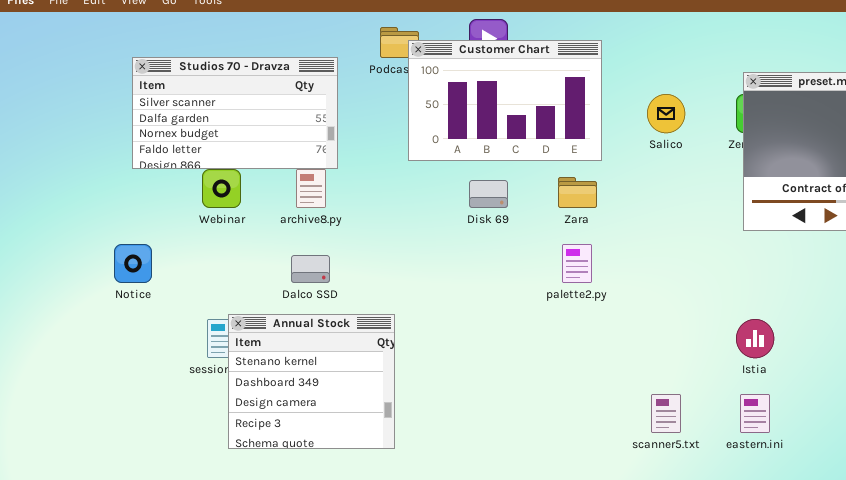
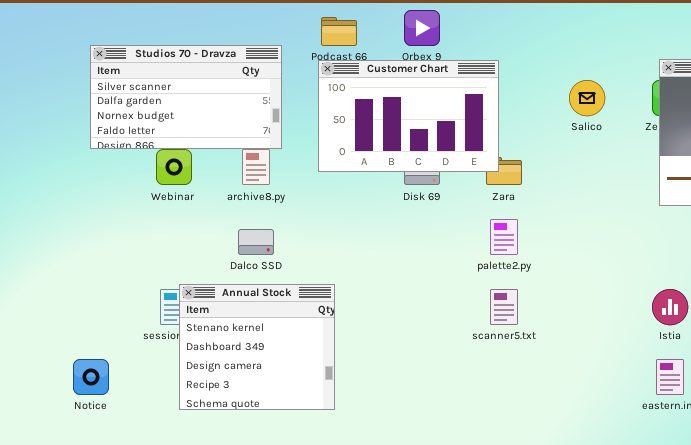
Customer Chart: [408,40,602,161] -> [318,60,499,172], moved
Notice: [114,244,152,283] -> [73,359,109,395], moved
scanner5.txt: [651,394,681,433] -> [490,289,518,325], moved

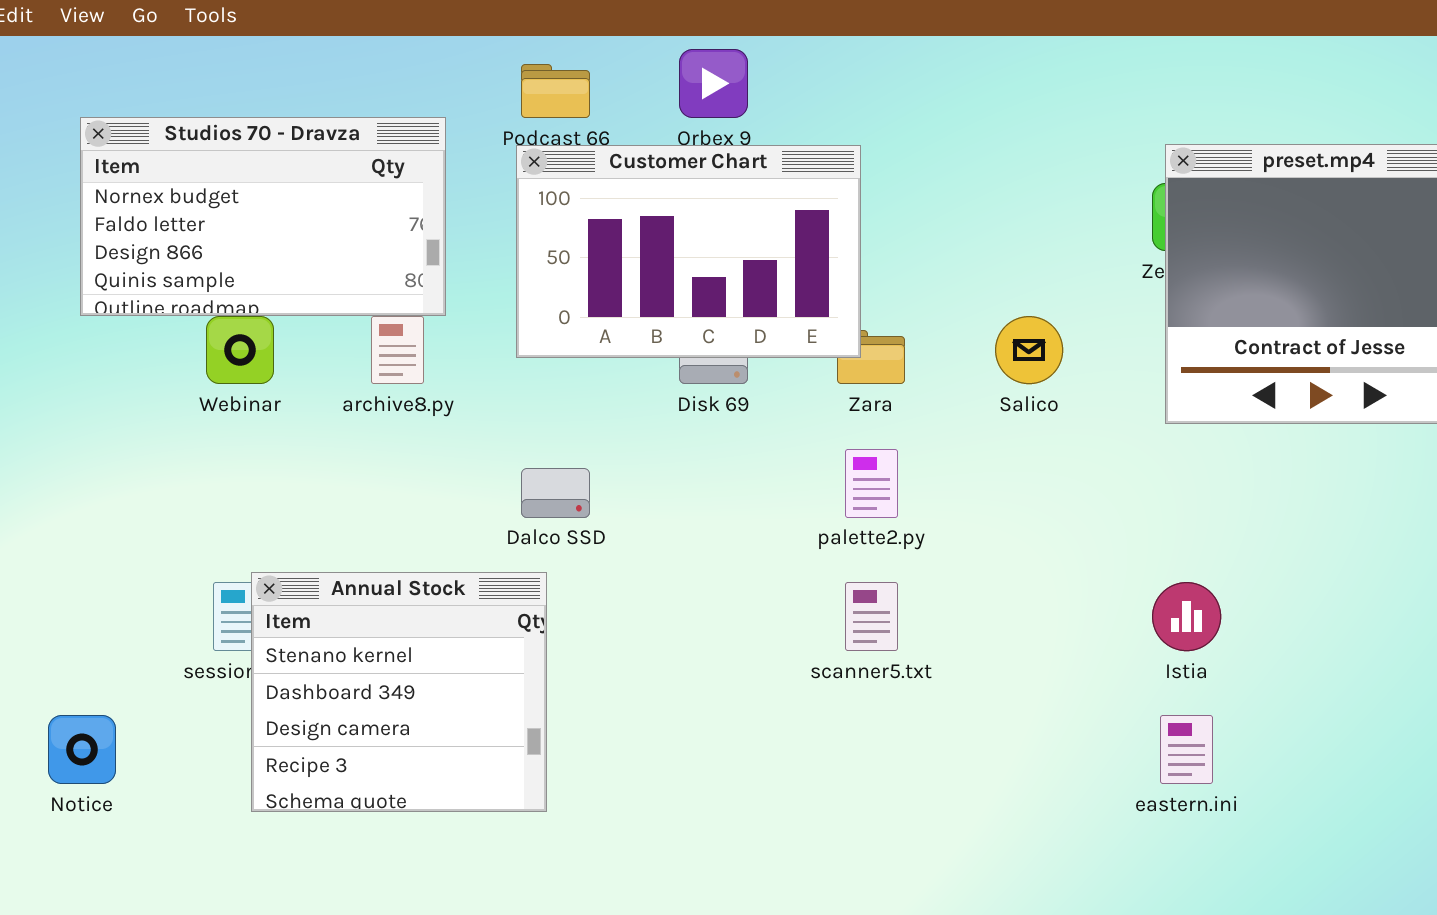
Studios 70 - Dravza: [90,45,282,149] -> [80,117,446,316], scrolled down 2 rows
Salico: [569,80,605,116] -> [995,316,1063,384], moved
Dalco SSD: [238,229,274,255] -> [521,468,590,518], moved

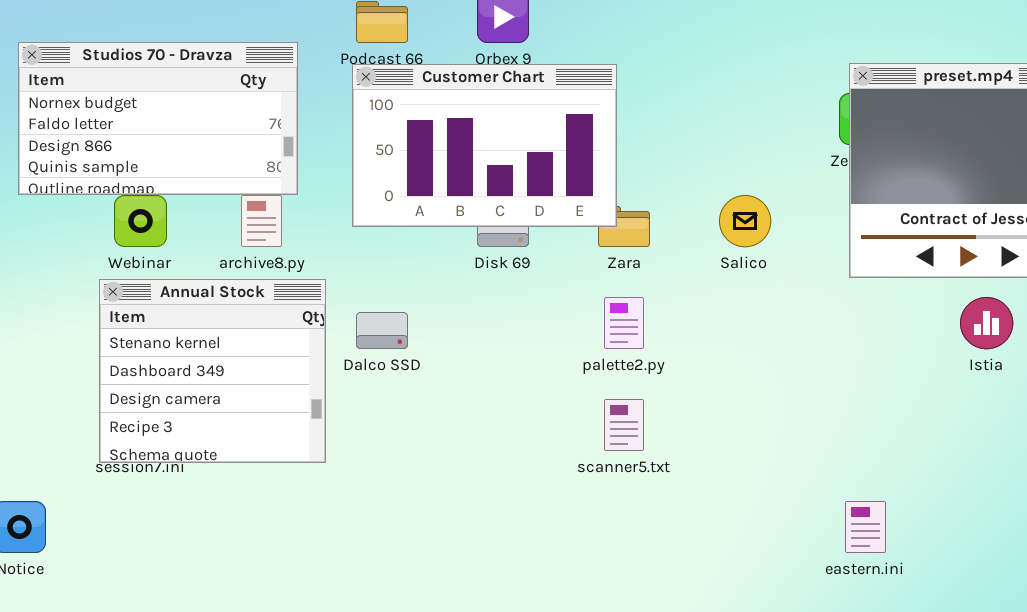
Annual Stock: [251,572,547,812] -> [99,279,326,463], moved
Istia: [1152,582,1221,651] -> [960,297,1013,349], moved

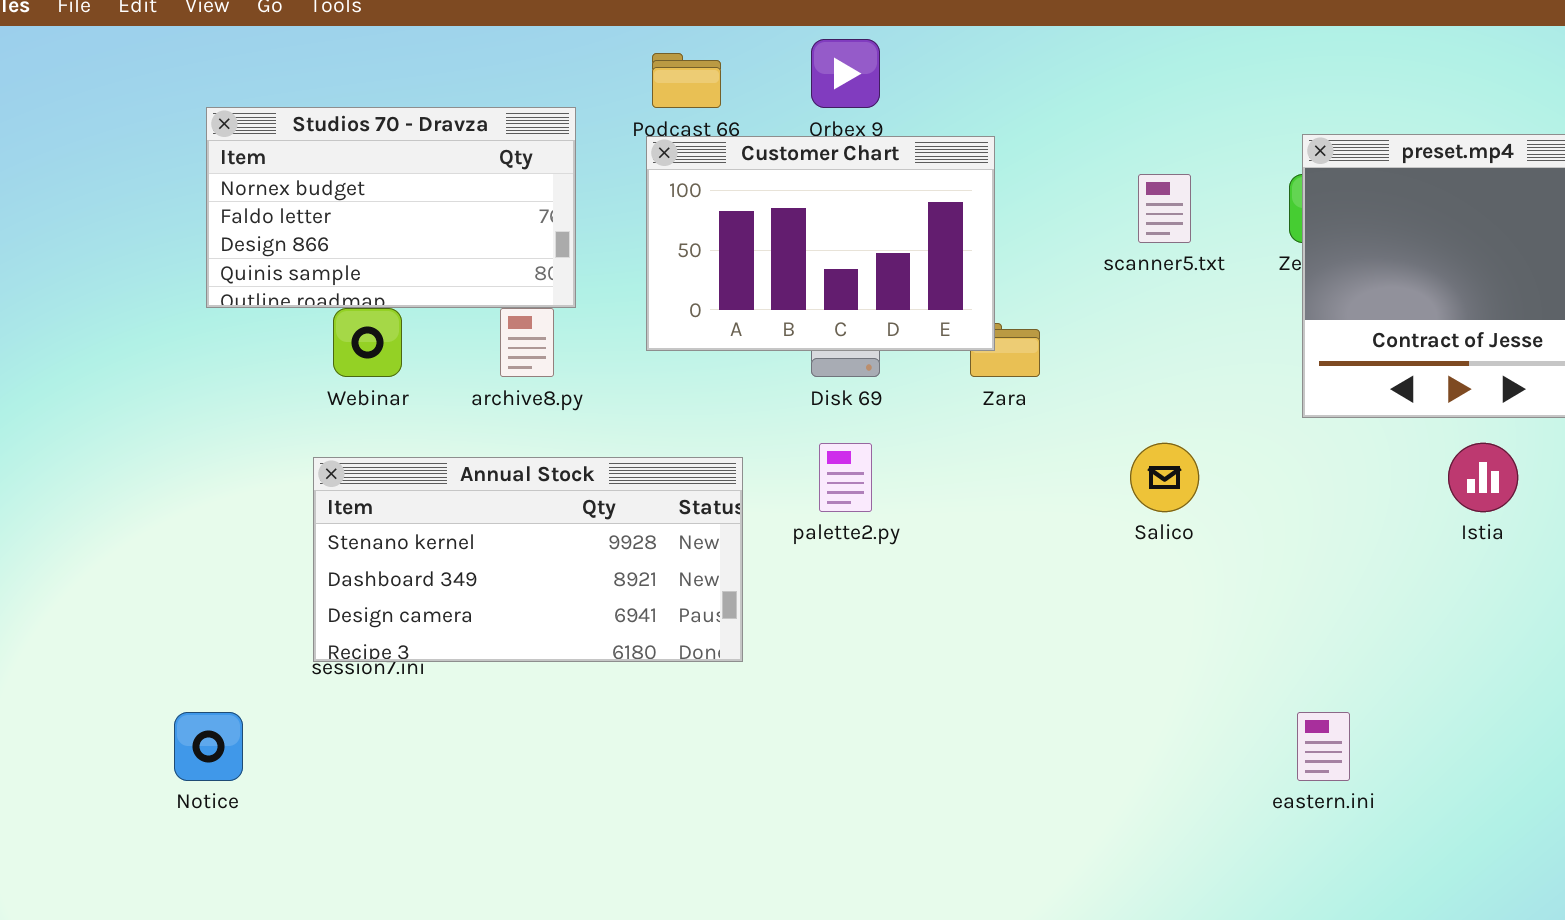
Salico: [719,195,771,247] -> [1130,443,1199,512], moved
Annual Stock: [99,279,326,463] -> [313,457,743,662], resized
palette2.py: [604,297,644,349] -> [819,443,872,512], moved
scanner5.txt: [604,399,644,451] -> [1138,174,1191,243], moved

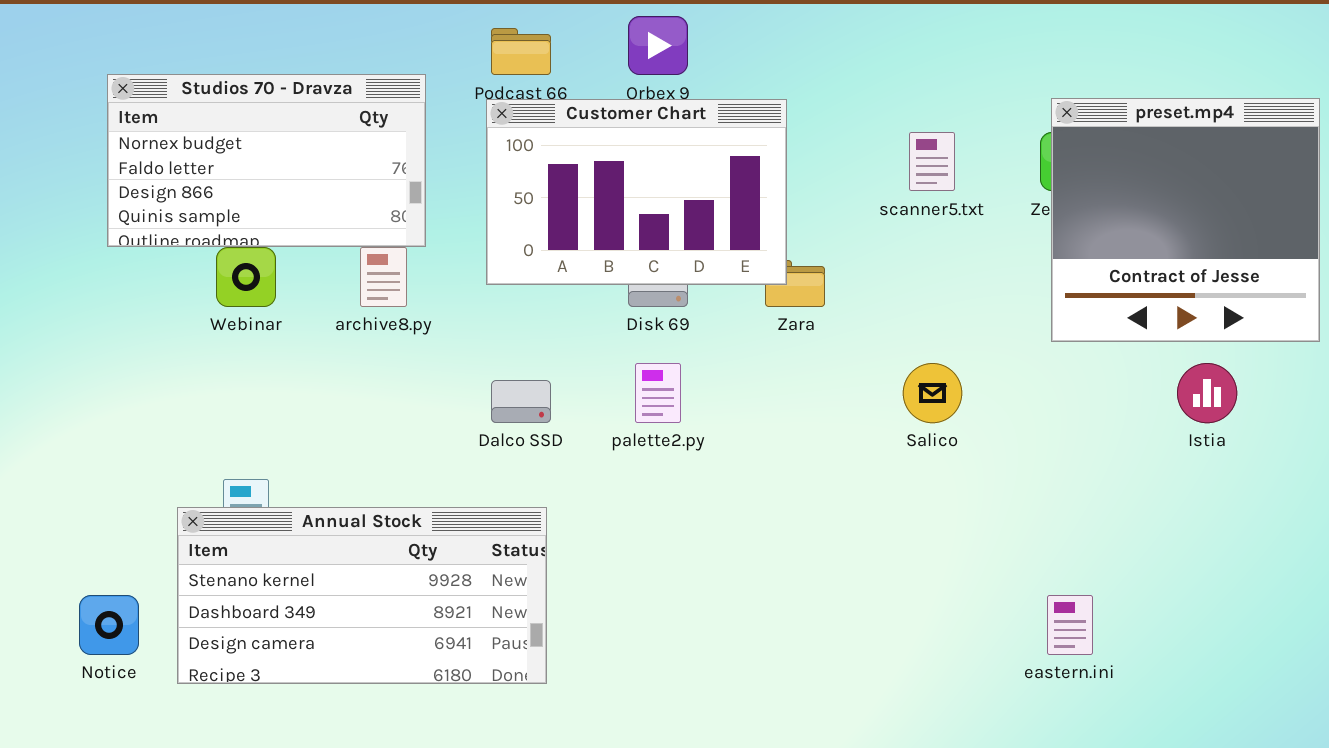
Annual Stock: [313,457,743,662] -> [177,507,547,684], moved

